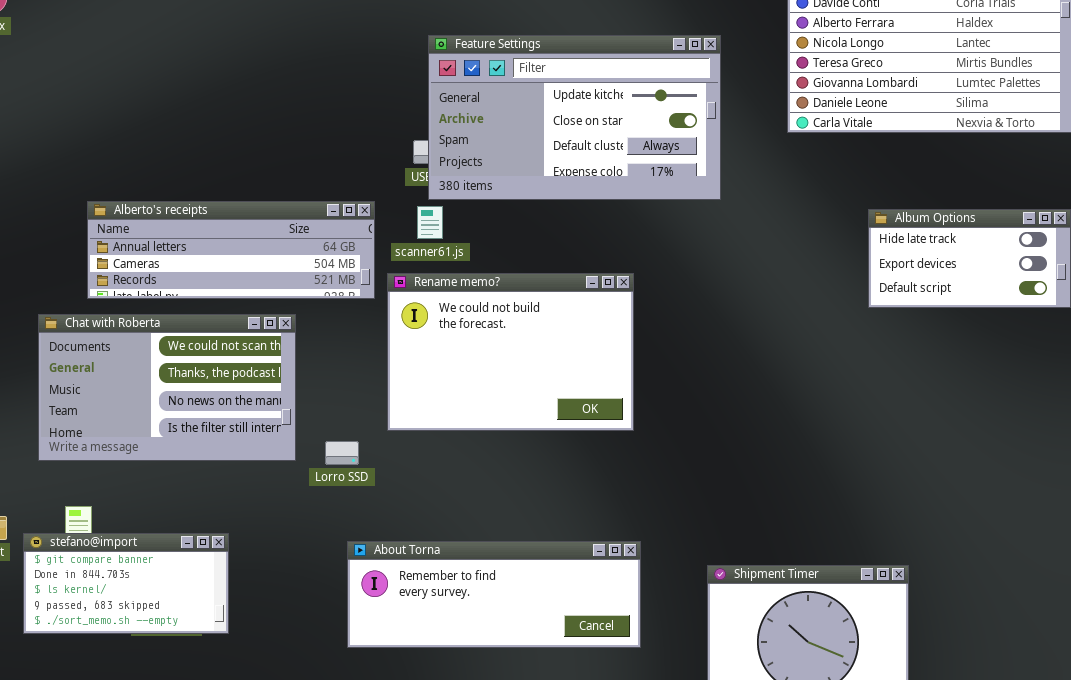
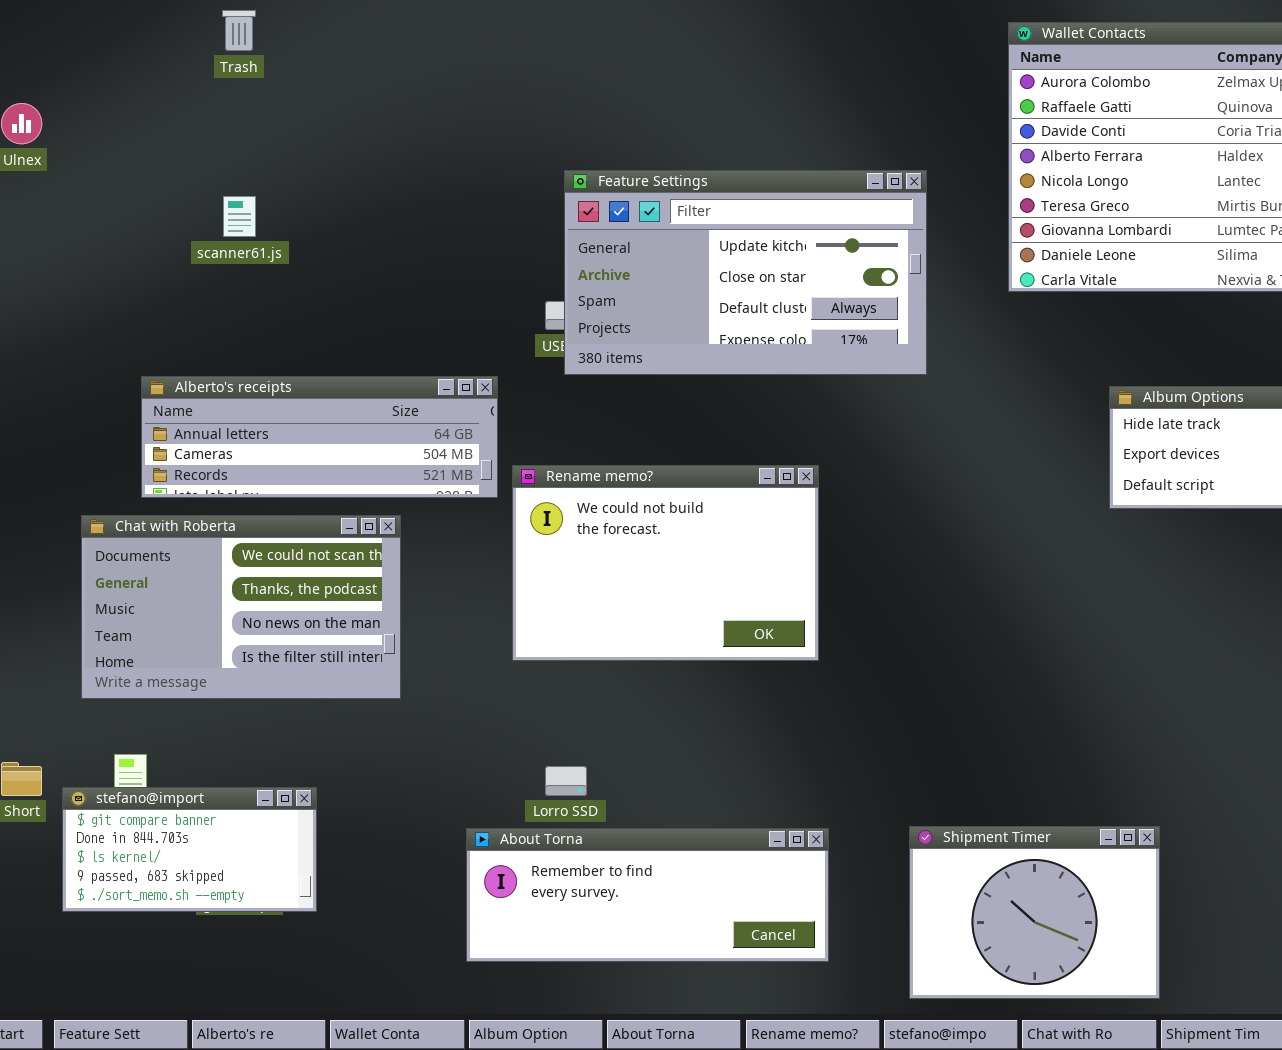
scanner61.js: [417,206,443,239] -> [223,196,256,237], moved
Lorro SSD: [325,441,359,465] -> [545,766,587,796], moved
About Torna: [347,541,641,648] -> [466,828,829,962], moved

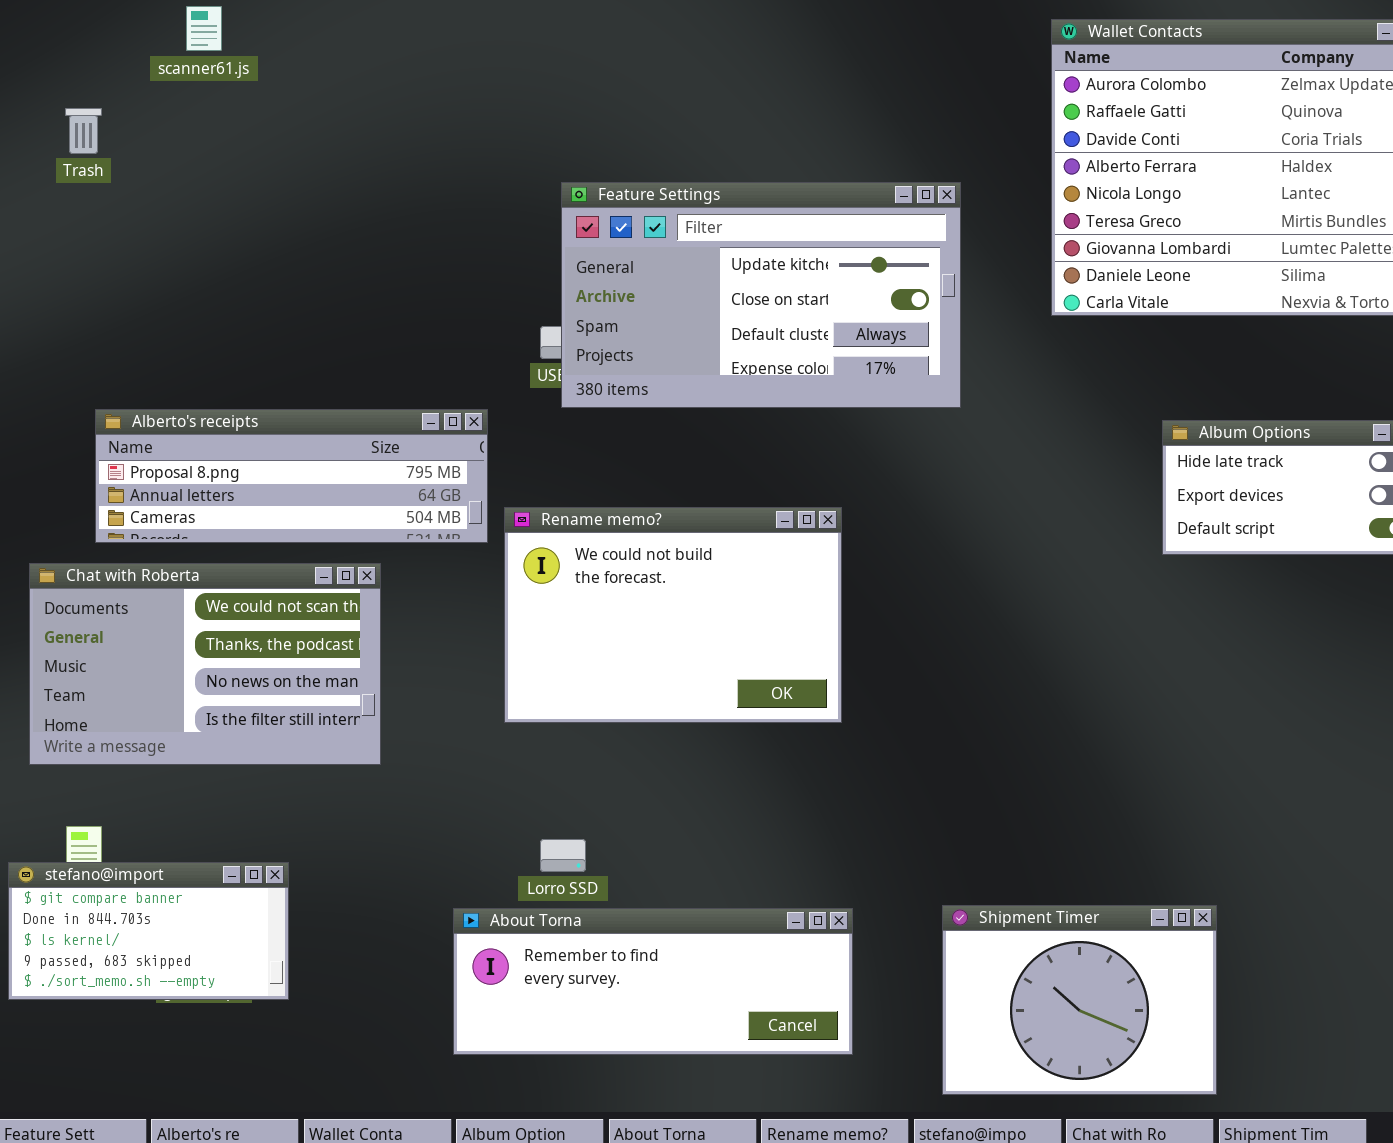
Trash: [222,10,256,51] -> [65,108,102,154], moved
scanner61.js: [223,196,256,237] -> [186,6,222,51], moved
Alberto's receipts: [141,376,498,498] -> [95,409,488,543], scrolled up 1 row

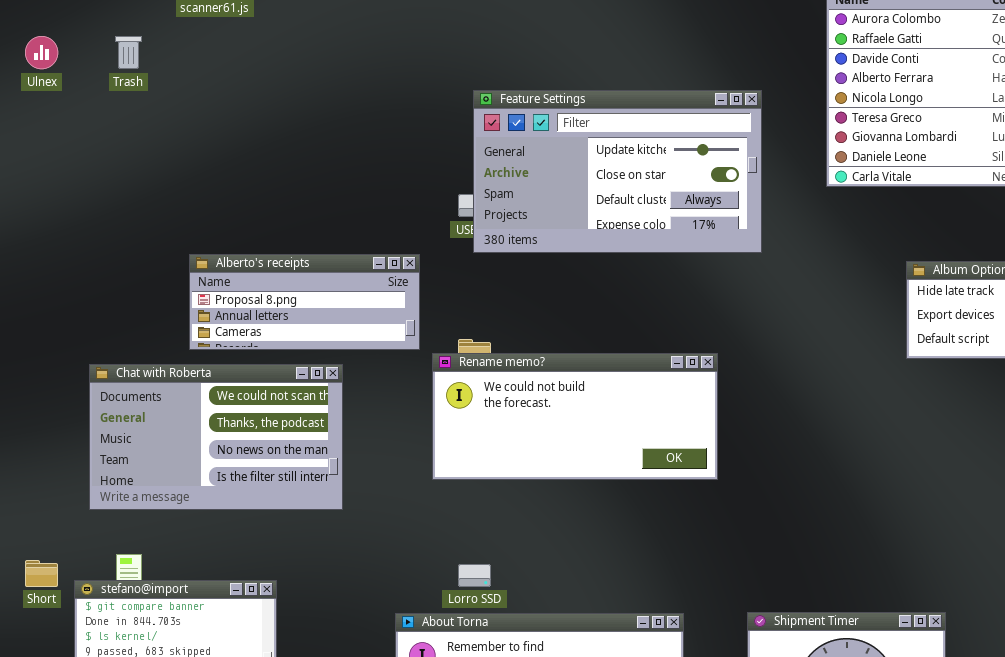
Alberto's receipts: [95,409,488,543] -> [189,254,420,350], resized
Rename memo?: [504,507,842,723] -> [432,353,718,480], resized

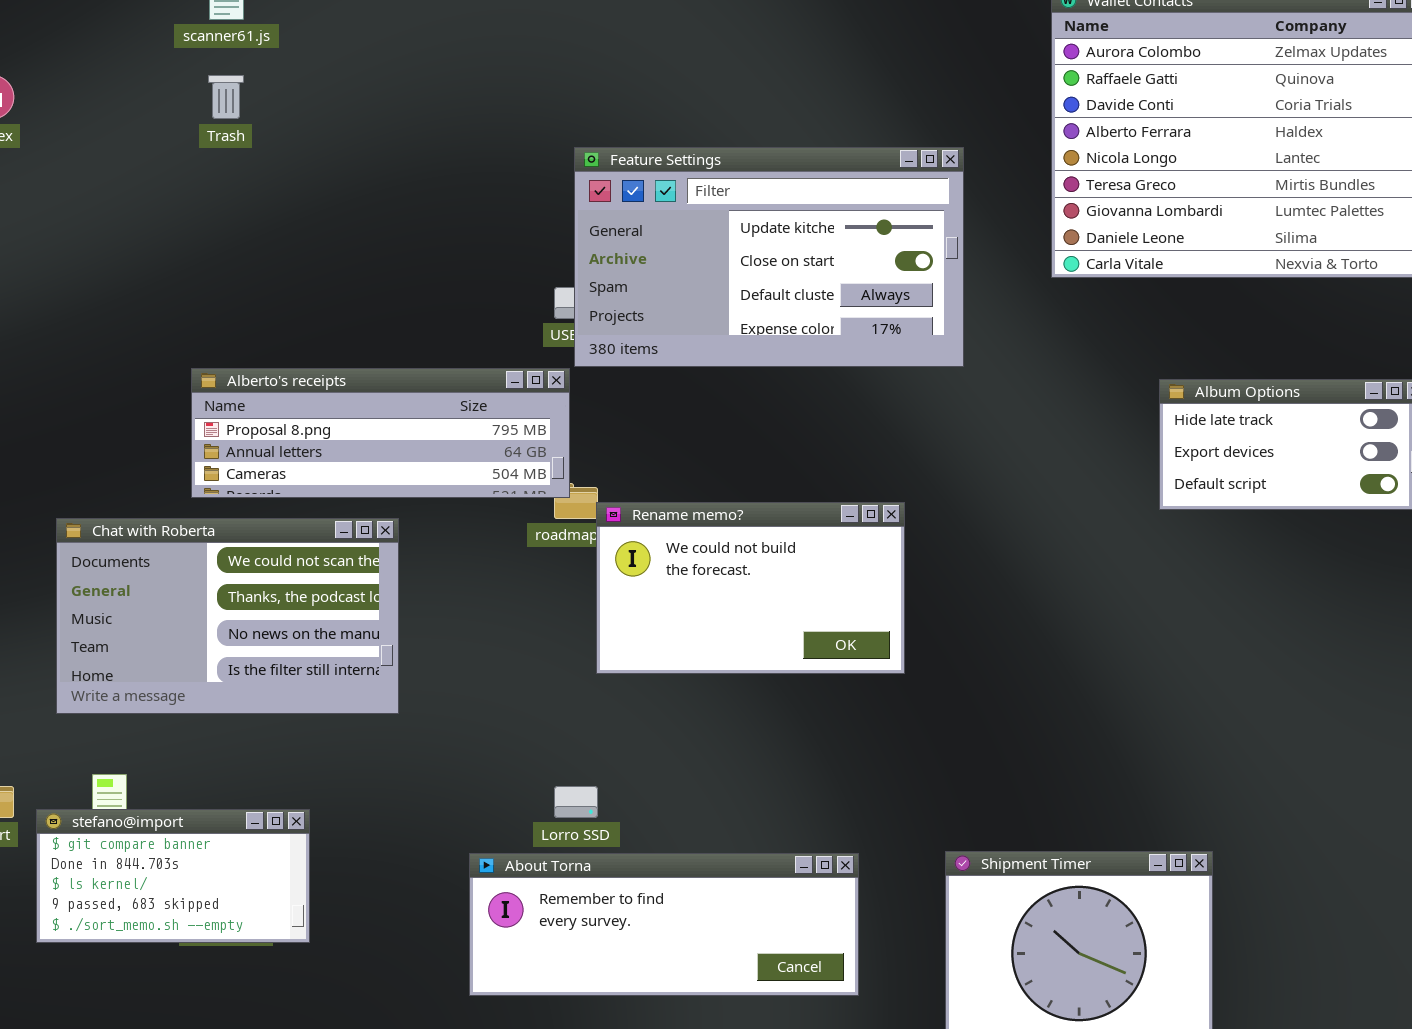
Trash: [115,36,142,69] -> [208,75,244,119], moved
Alberto's receipts: [189,254,420,350] -> [191,368,570,498], resized
Rename memo?: [432,353,718,480] -> [596,502,905,674], resized

